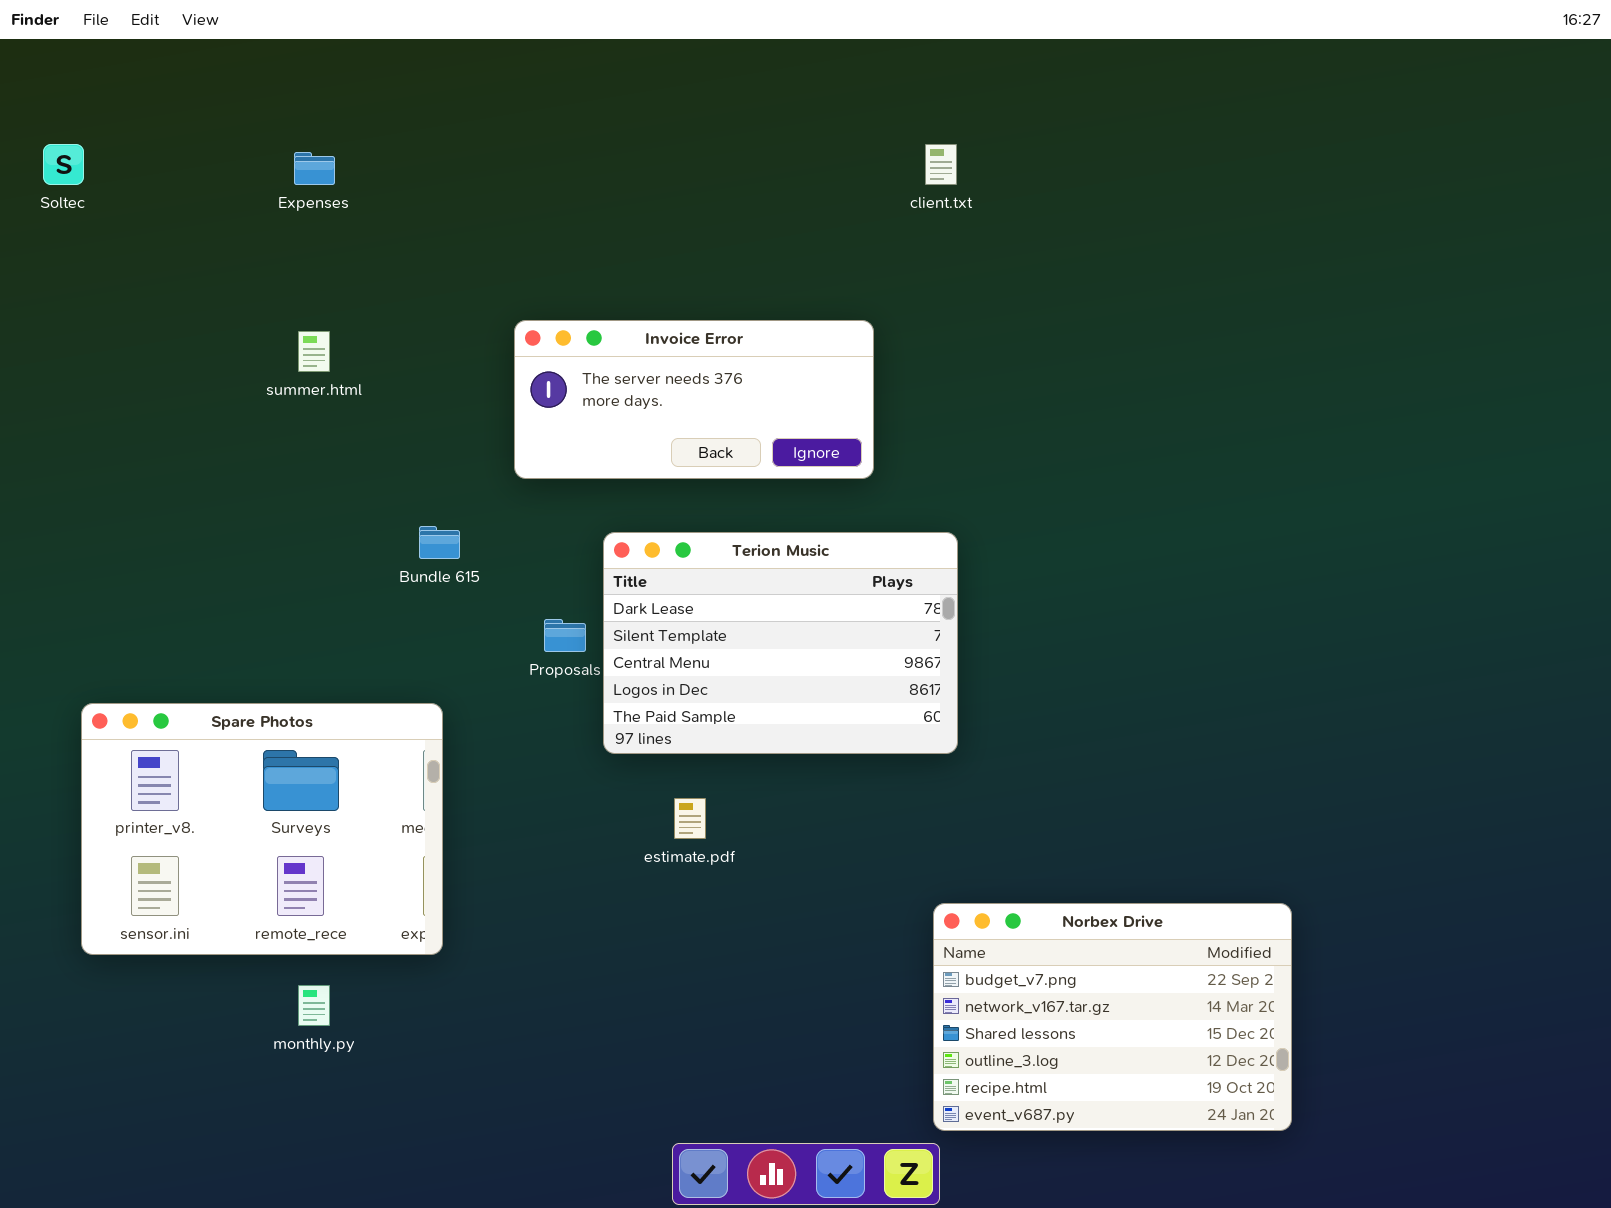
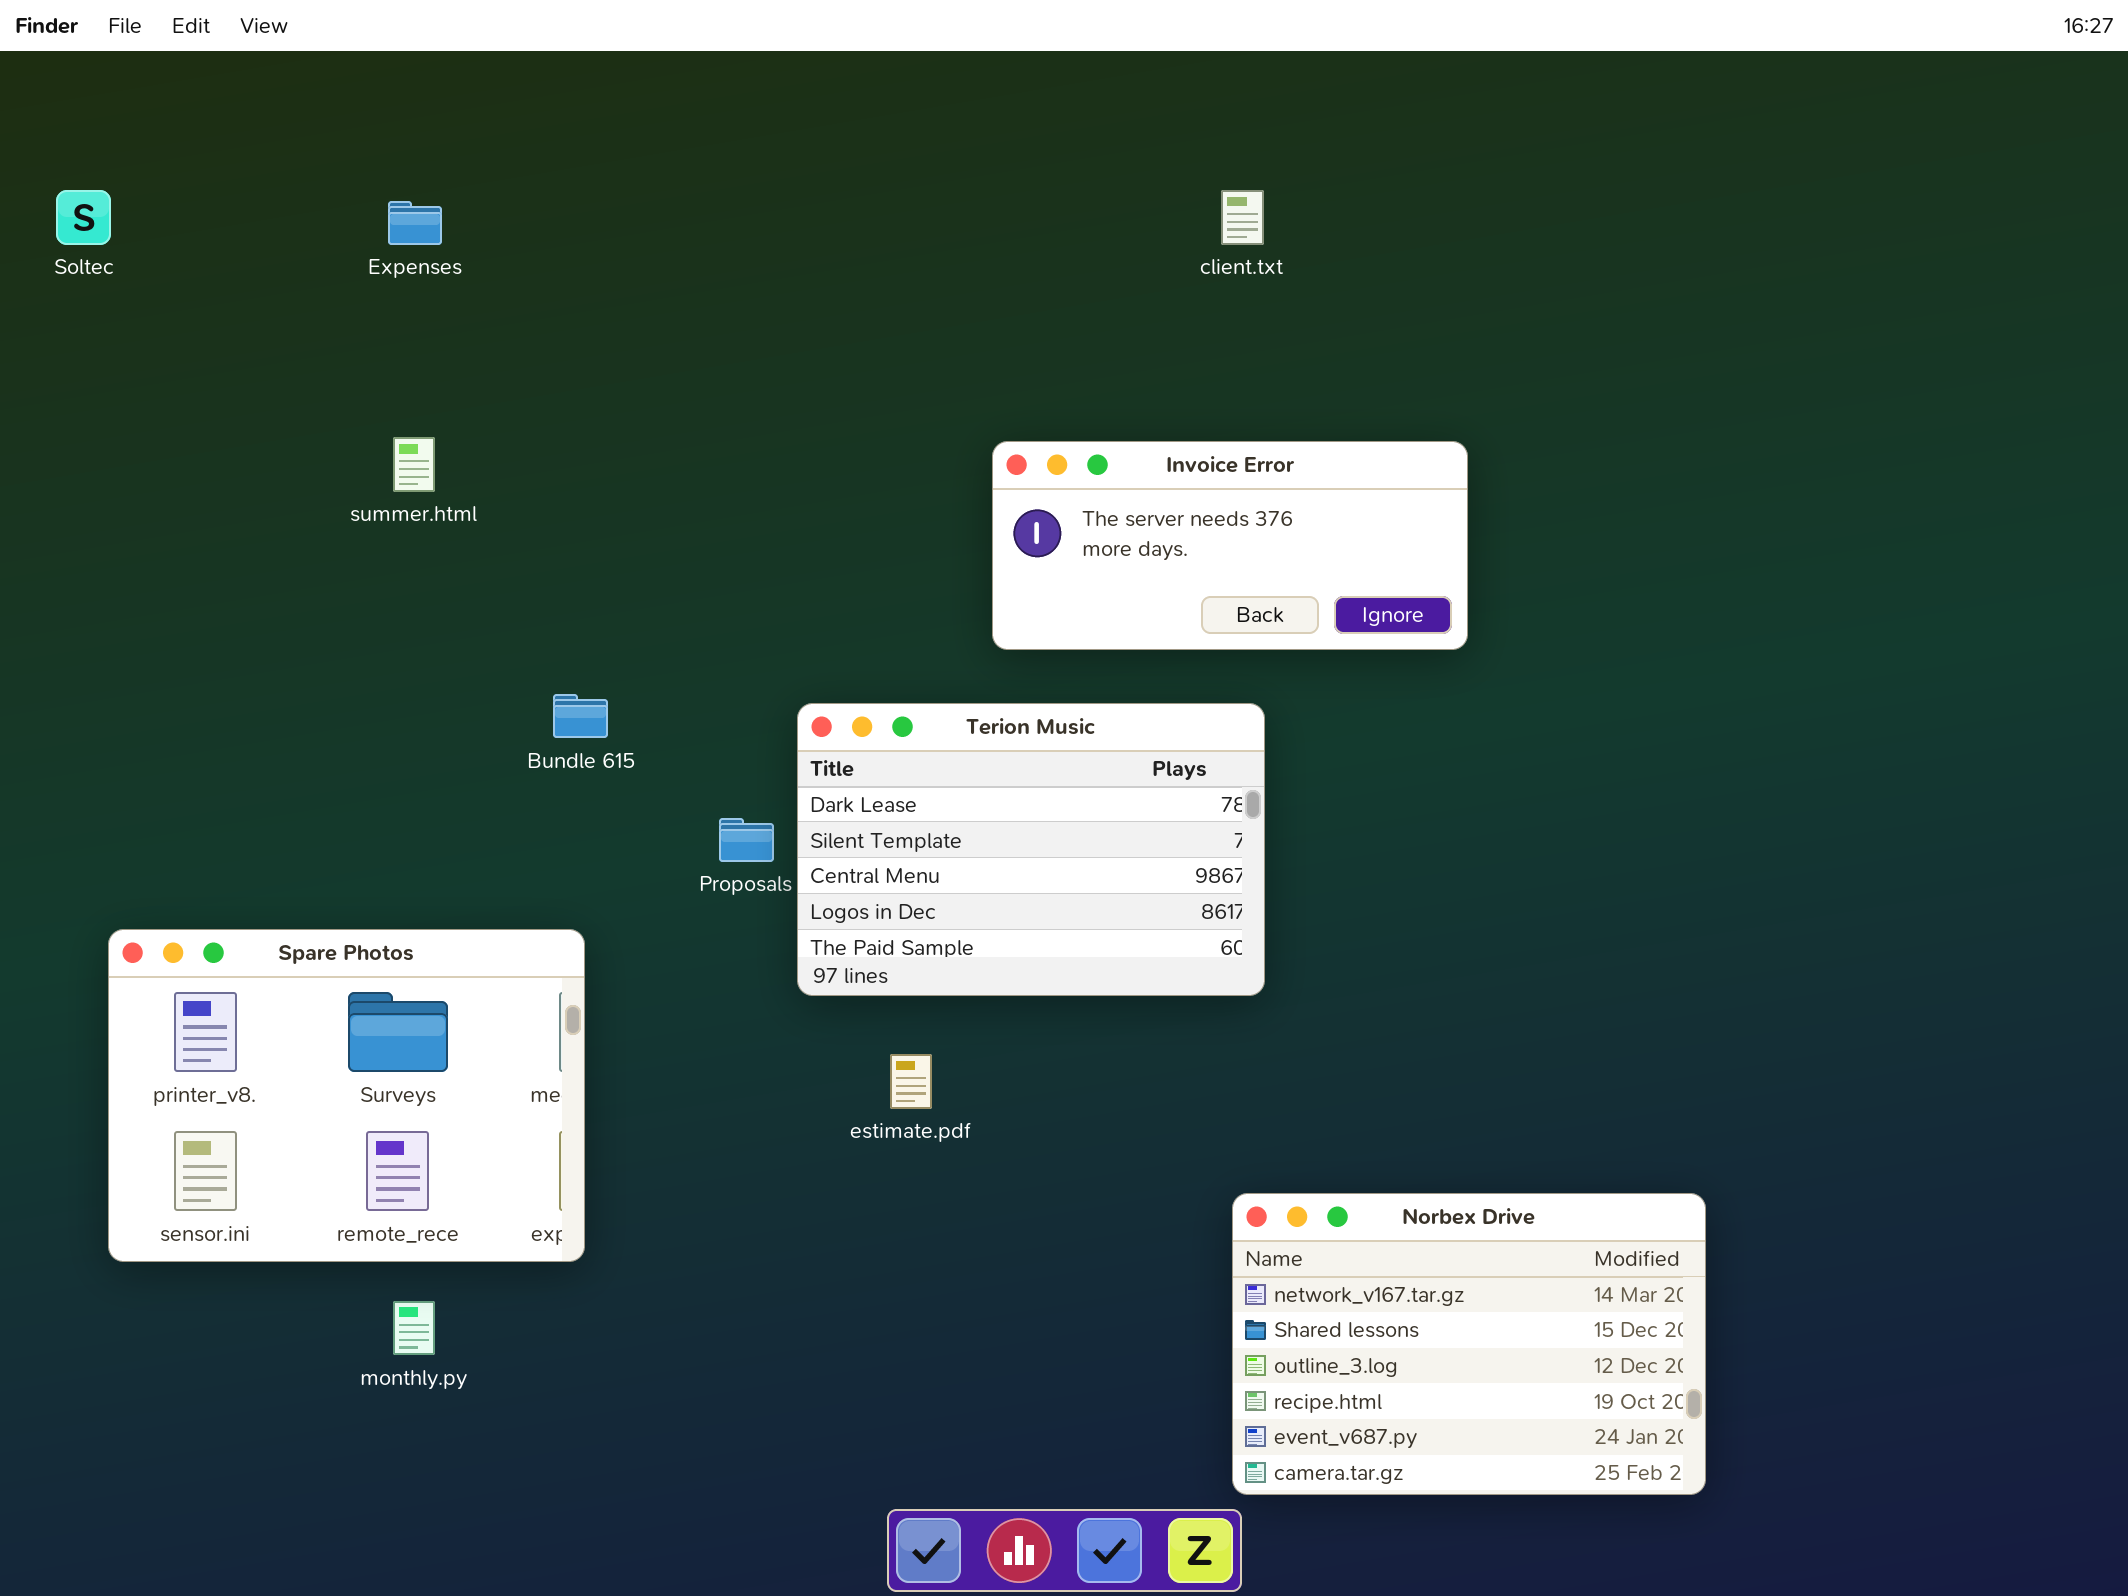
Invoice Error: [514,320,874,479] -> [992,441,1468,650], moved
Norbex Drive: [933,903,1292,1131] -> [1232,1193,1706,1495], scrolled down 1 row

